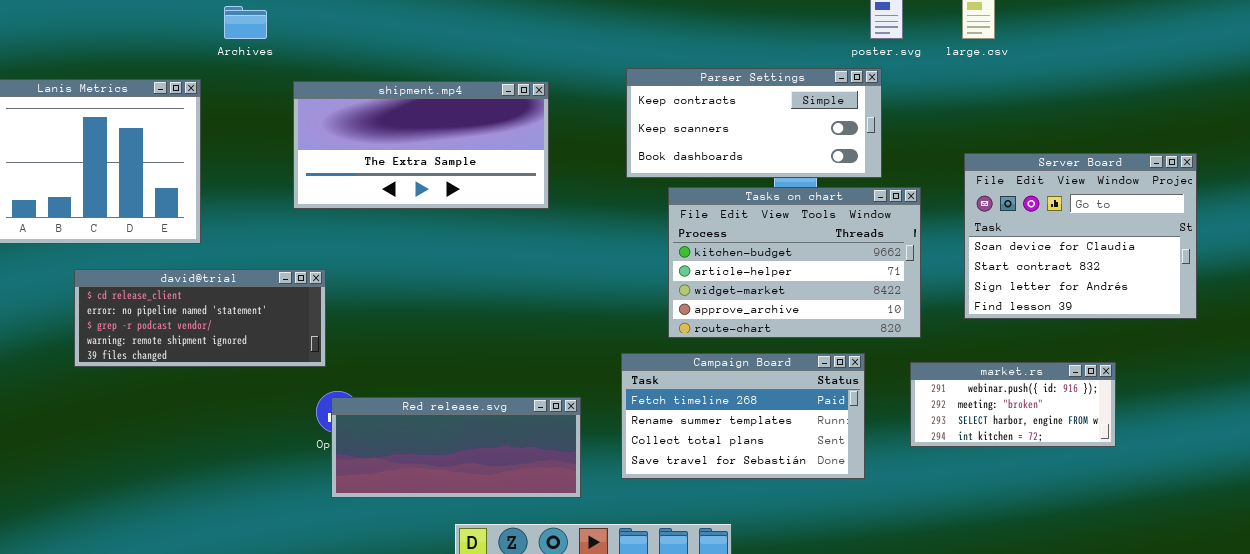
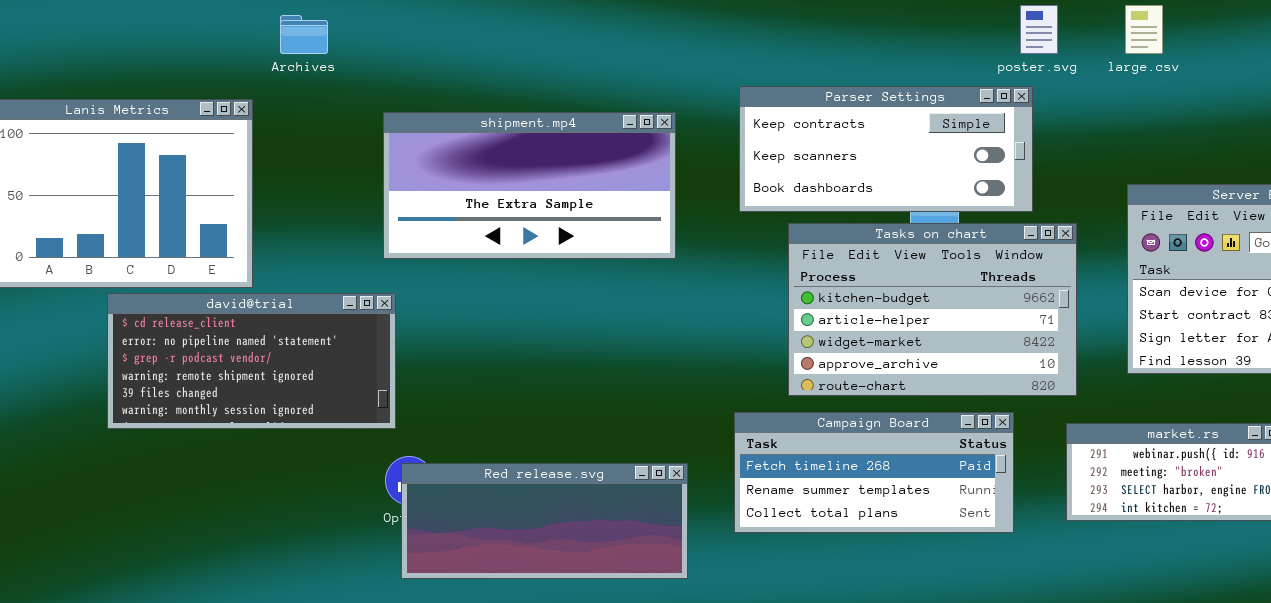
shipment.mp4: [293,81,549,209] -> [383,112,676,259], moved
david@trial: [74,269,326,367] -> [107,293,396,429], resized
Campaign Board: [621,353,865,479] -> [734,412,1014,533], resized

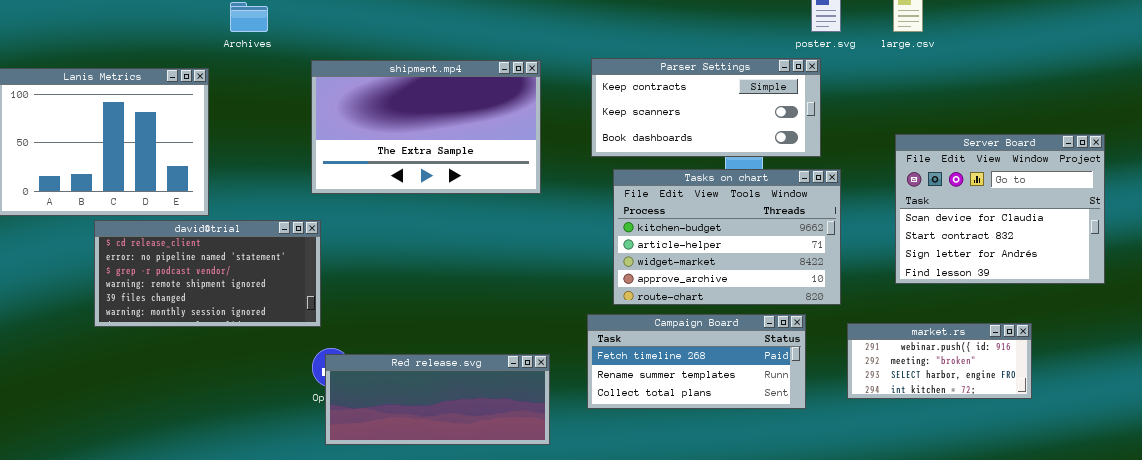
shipment.mp4: [383,112,676,259] -> [311,60,541,194], resized
Tasks on chart: [788,223,1077,396] -> [613,169,841,305], moved

